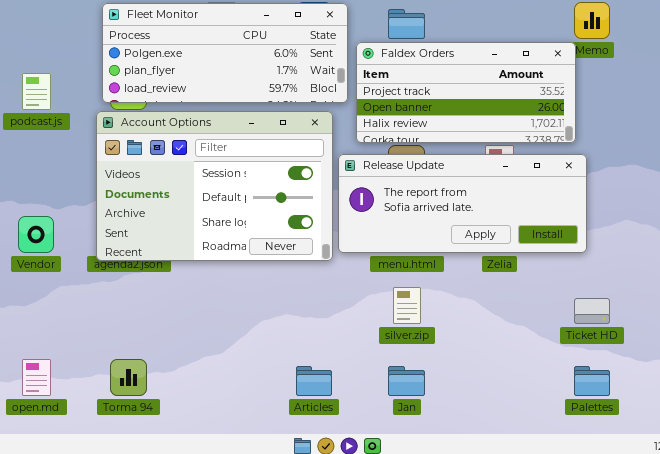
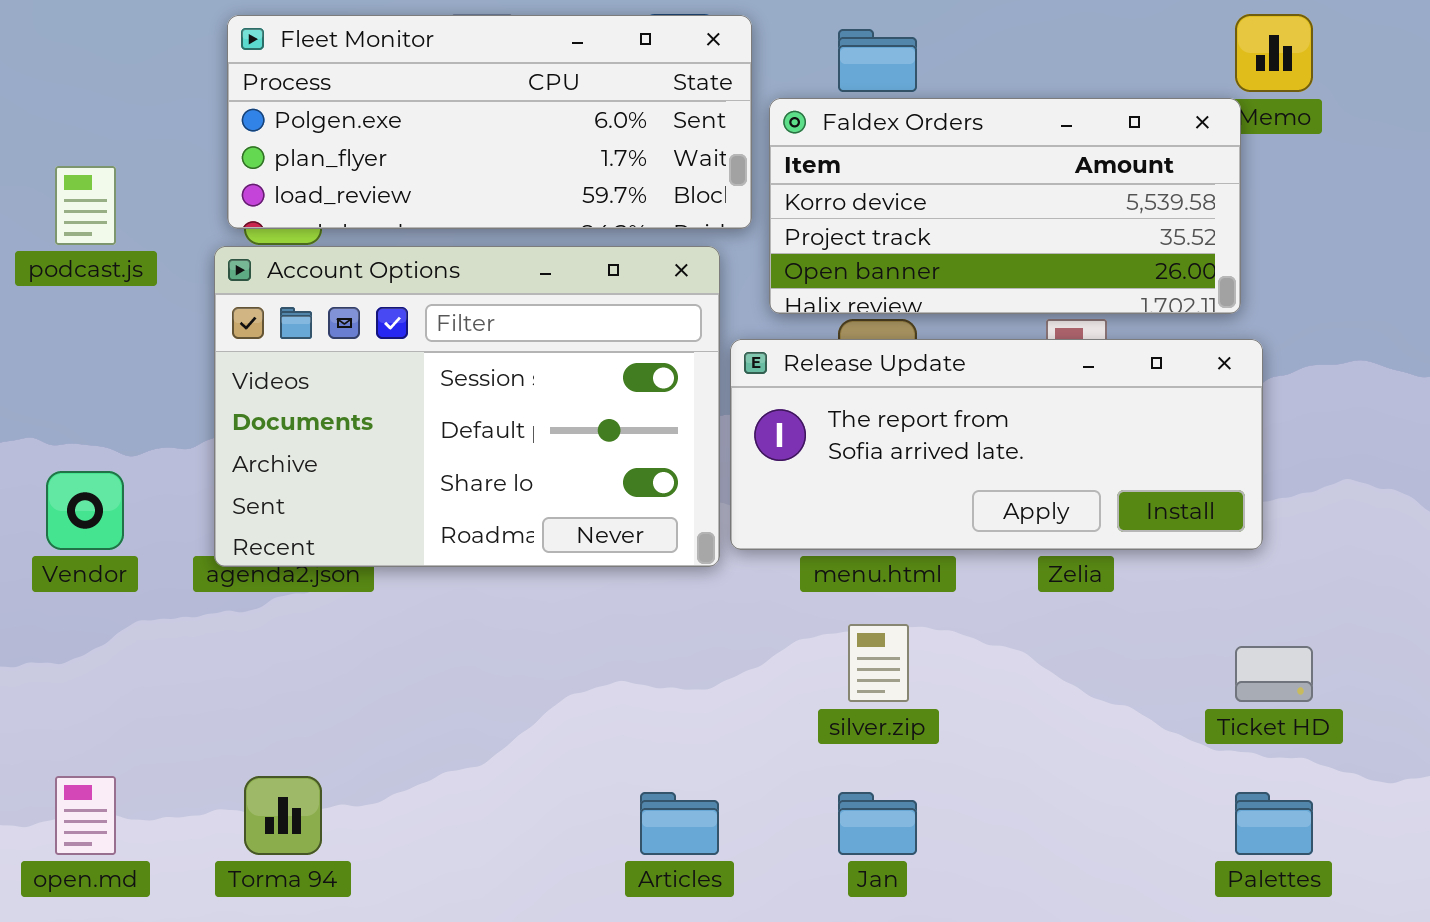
Faldex Orders: [356,42,576,143] -> [769,98,1241,314], scrolled up 1 row

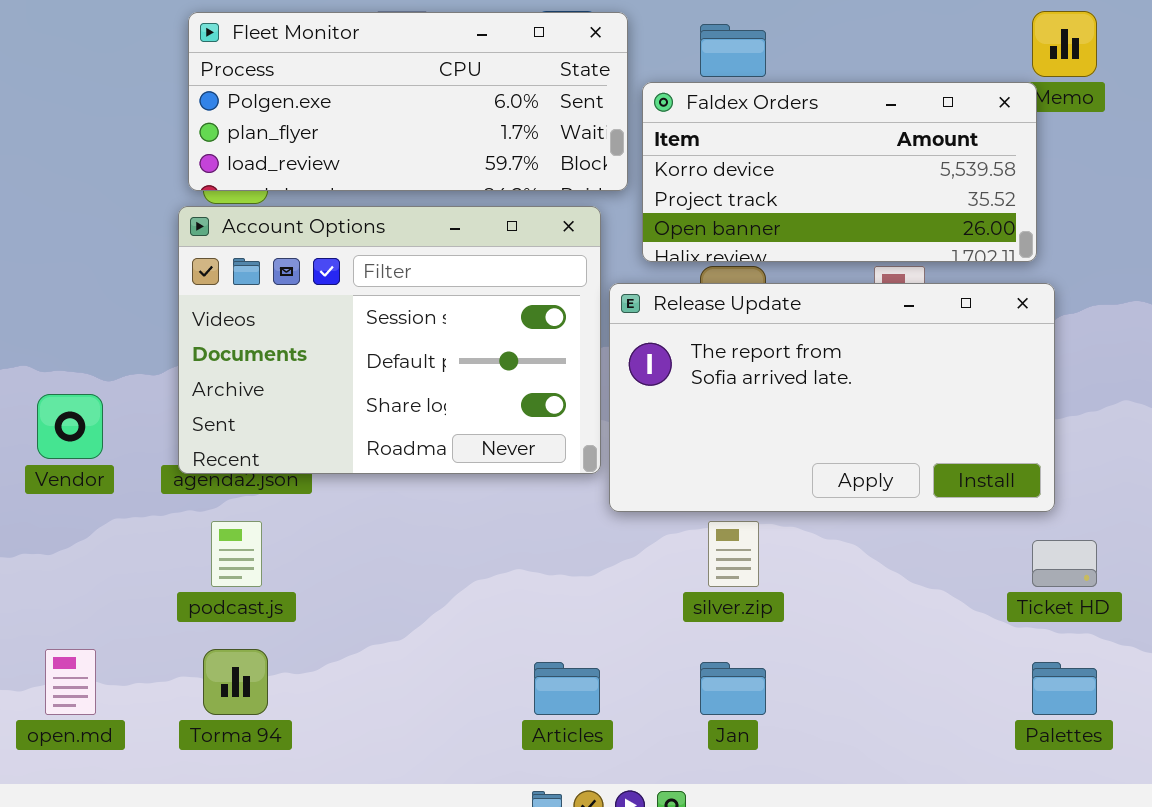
podcast.js: [55,166,116,245] -> [211,521,262,587], moved
Release Update: [730,339,1263,550] -> [609,283,1055,512], resized

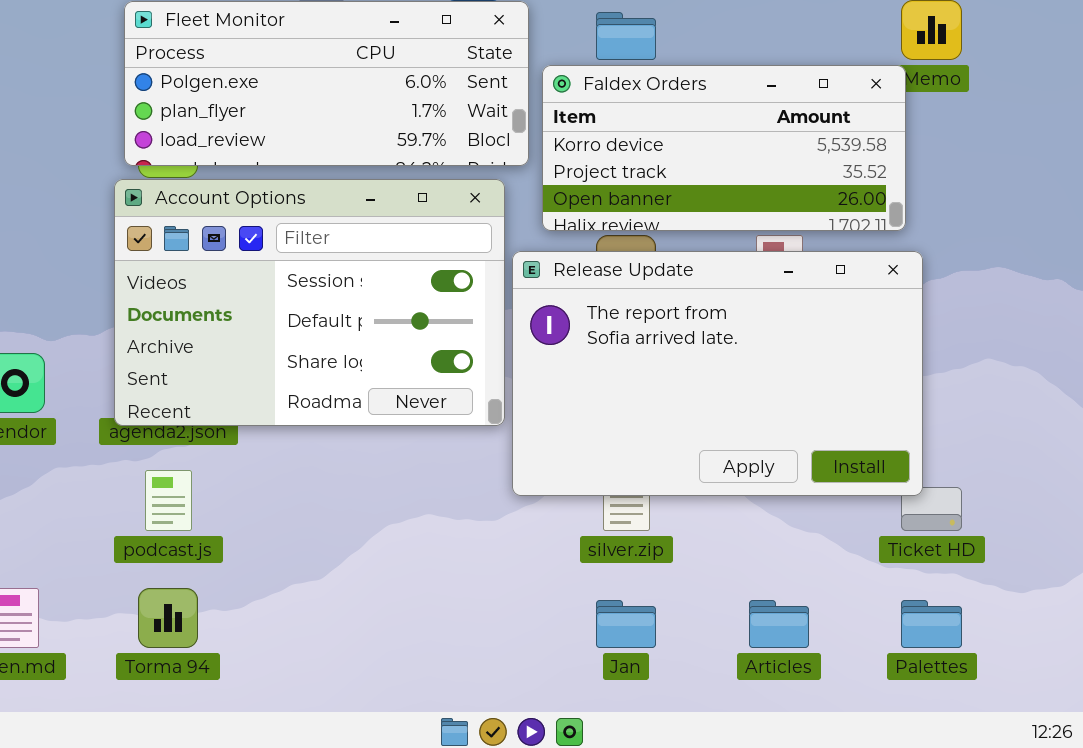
Release Update: [609,283,1055,512] -> [512,251,923,496], resized
Articles: [534,662,600,715] -> [749,600,809,648], moved

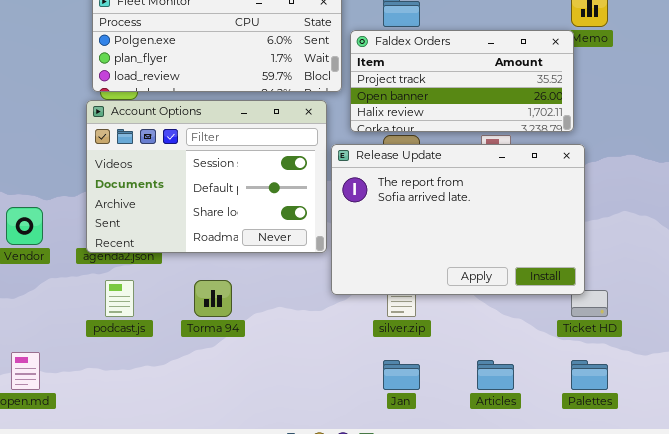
Faldex Orders: [542,65,906,231] -> [350,30,574,132], scrolled down 1 row
Torma 94: [138,588,198,648] -> [194,280,232,317], moved

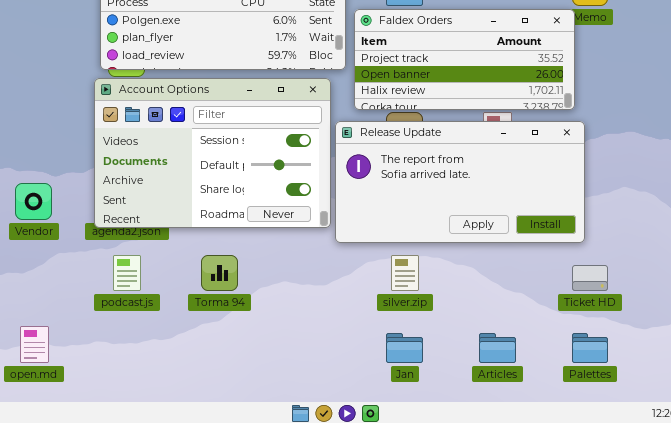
Release Update: [331,144,585,295] -> [335,121,585,243], resized

